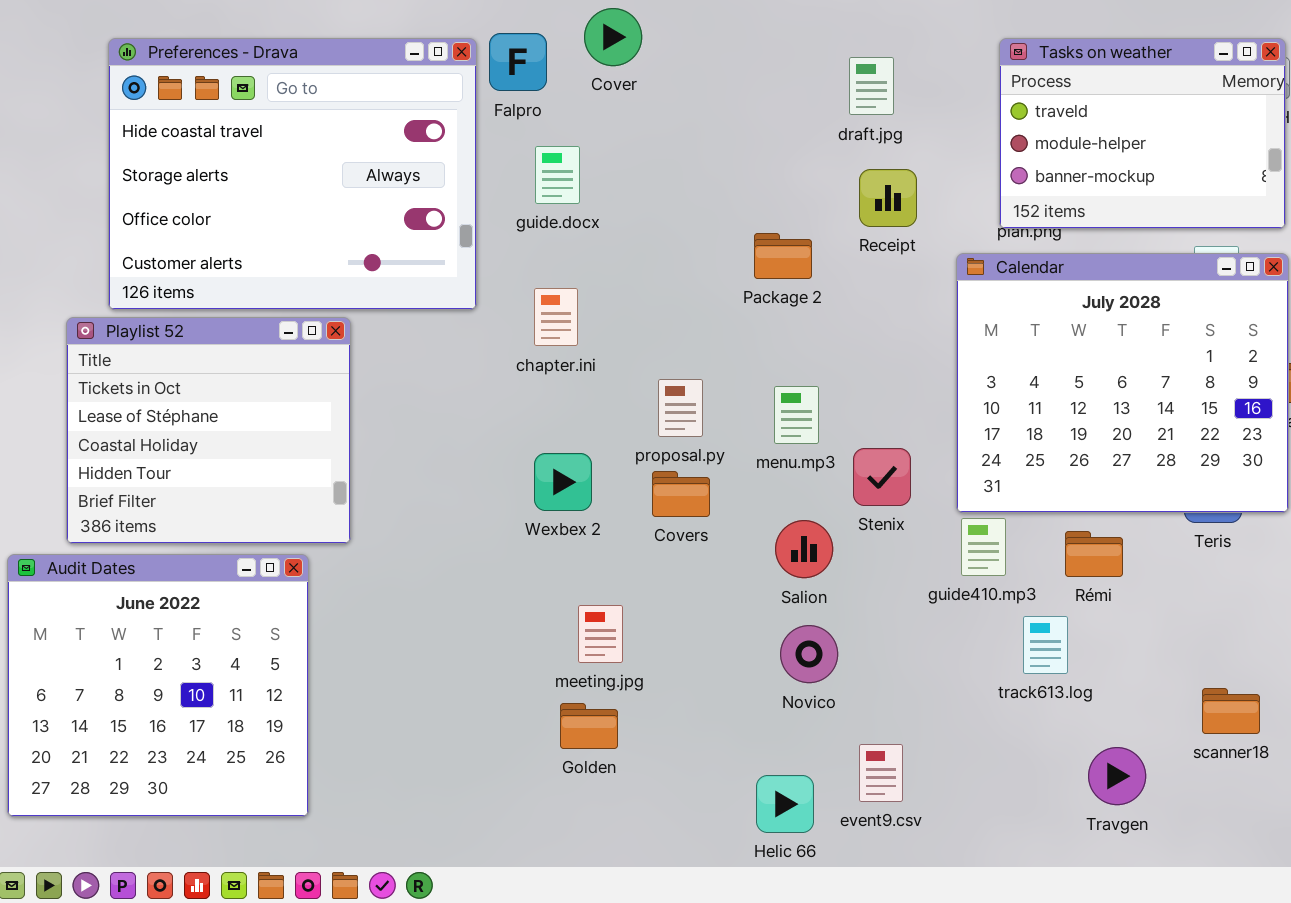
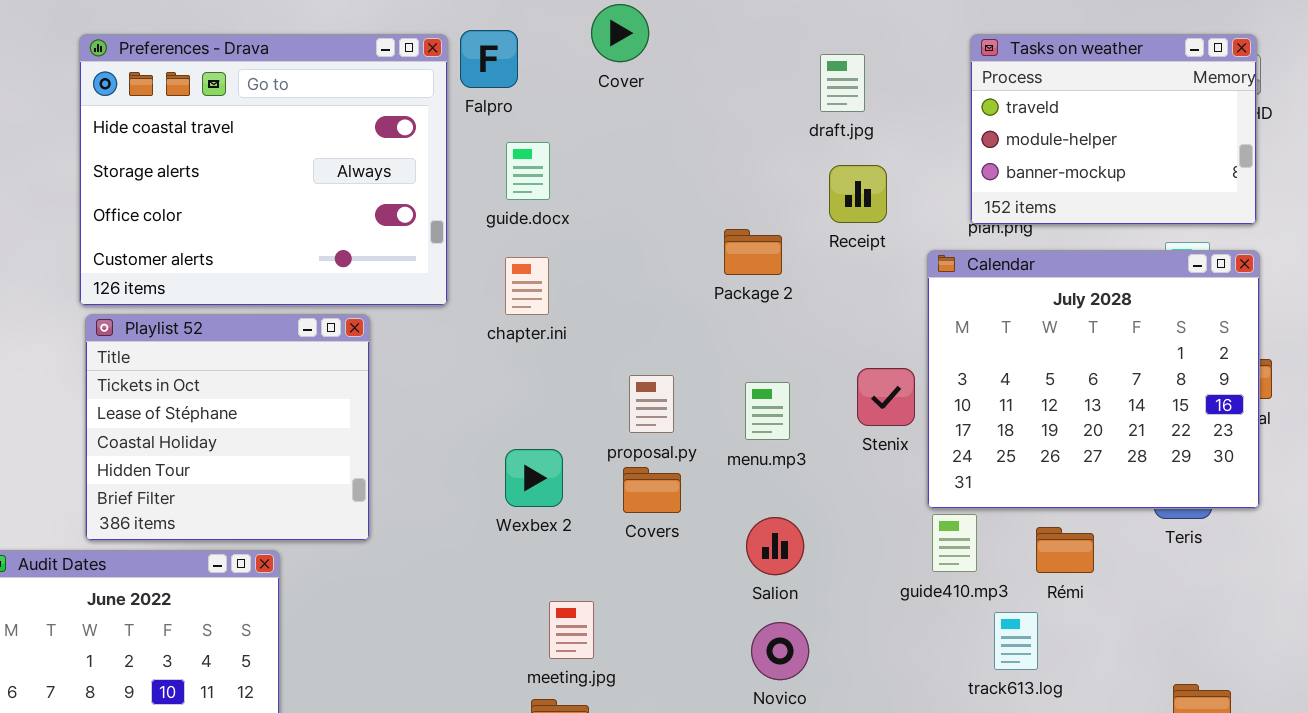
Cover: [584,8,642,66] -> [591,4,649,62], moved
chapter.ini: [534,288,578,346] -> [505,257,549,315], moved
Playlist 52: [66,317,351,544] -> [85,314,370,541], moved
Stenix: [853,448,911,506] -> [857,368,915,426], moved

